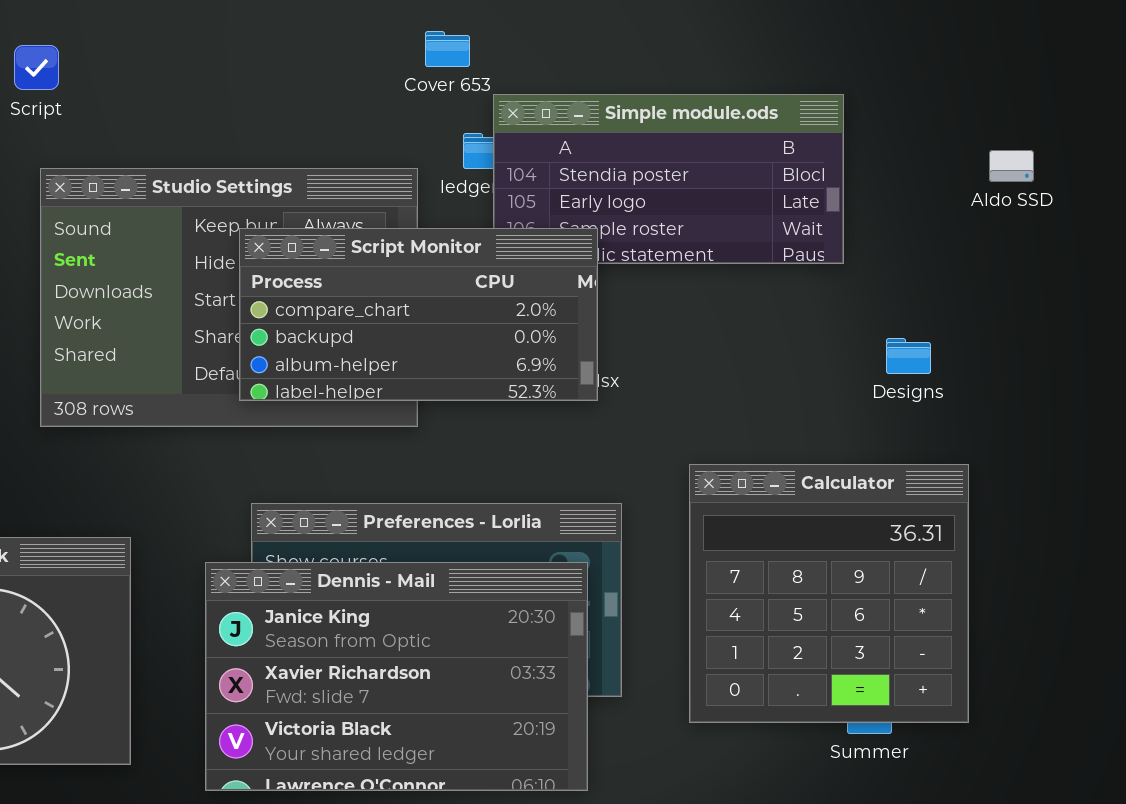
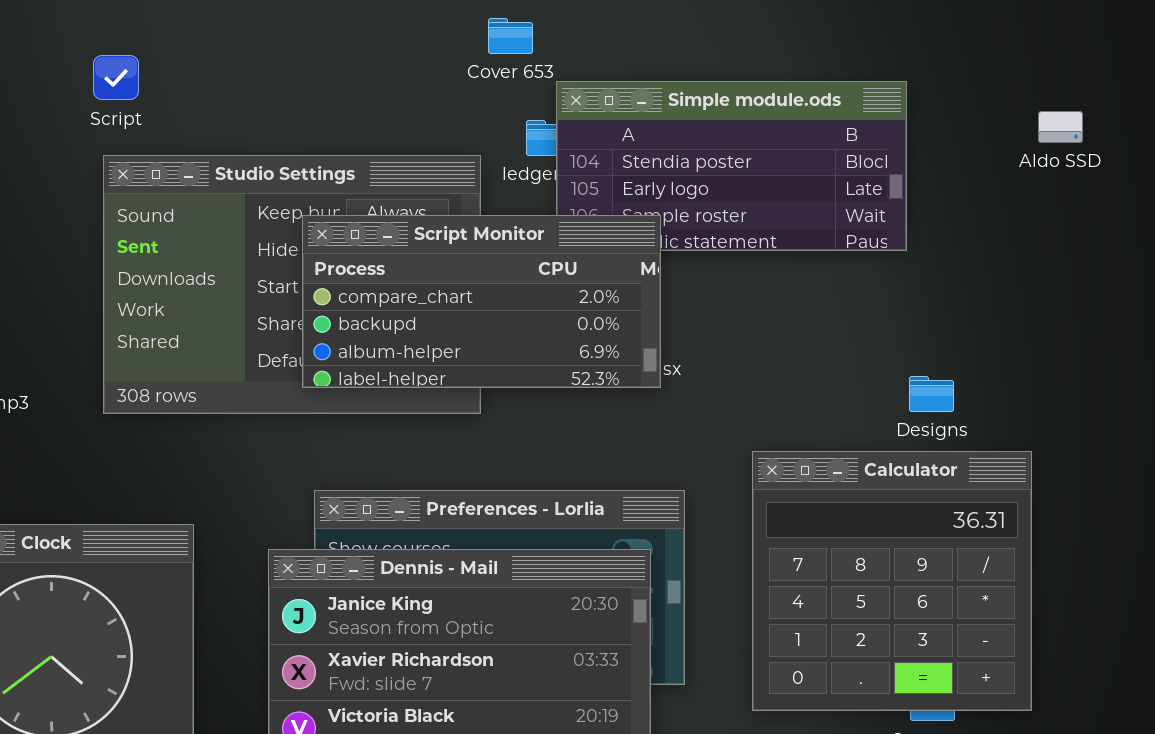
Script: [14,45,59,90] -> [93,55,139,100], moved
Aldo SSD: [989,150,1034,182] -> [1038,111,1083,143], moved
Designs: [886,338,931,374] -> [909,376,954,412], moved

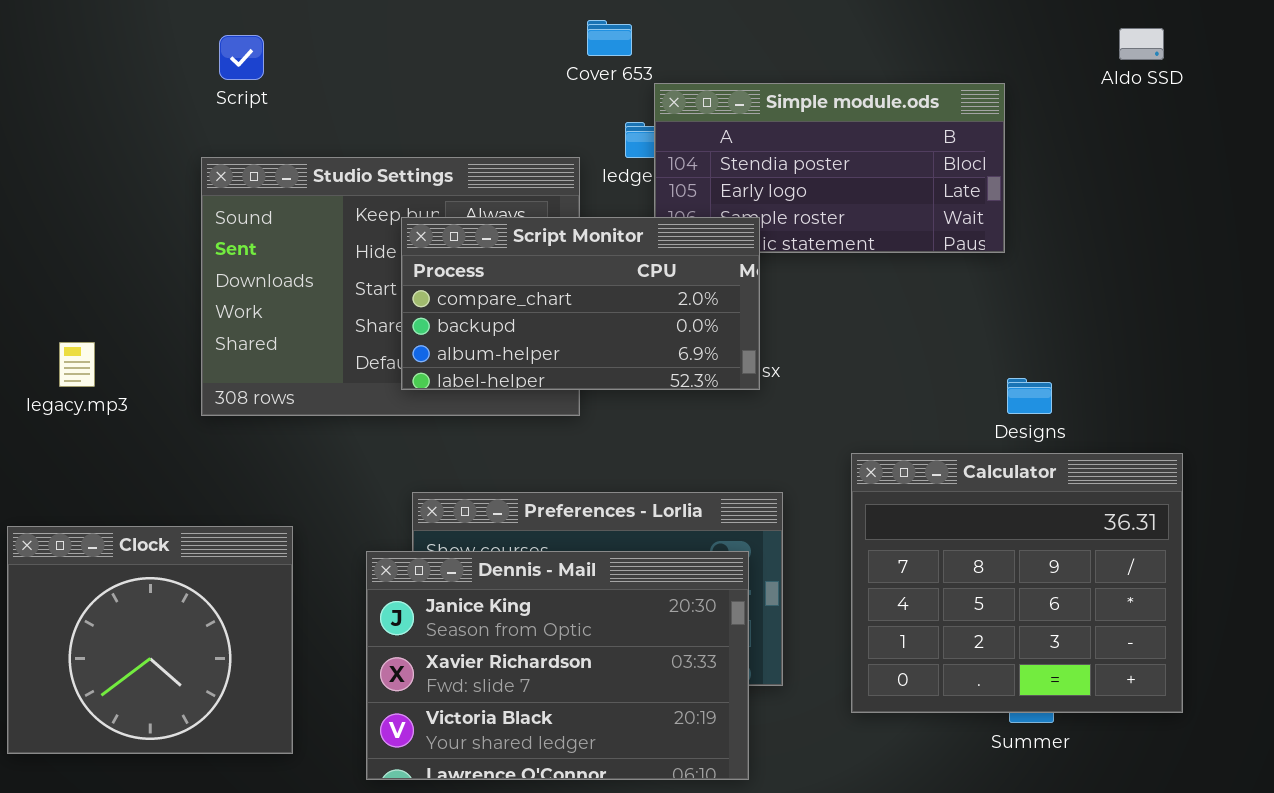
Script: [93,55,139,100] -> [219,35,264,80], moved
Aldo SSD: [1038,111,1083,143] -> [1119,28,1164,60], moved
Calculator: [752,451,1032,711] -> [851,453,1183,713], resized

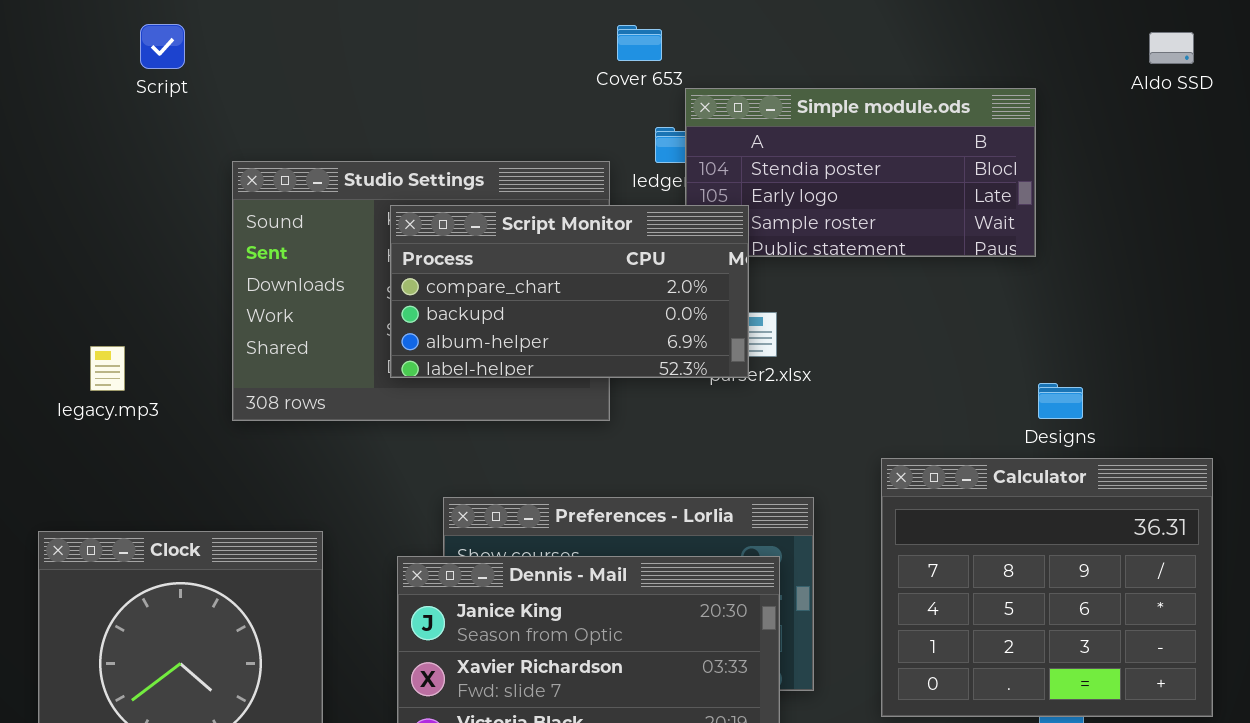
Script: [219,35,264,80] -> [140,24,185,69], moved
Script Monitor: [401,217,760,390] -> [390,205,749,378], moved

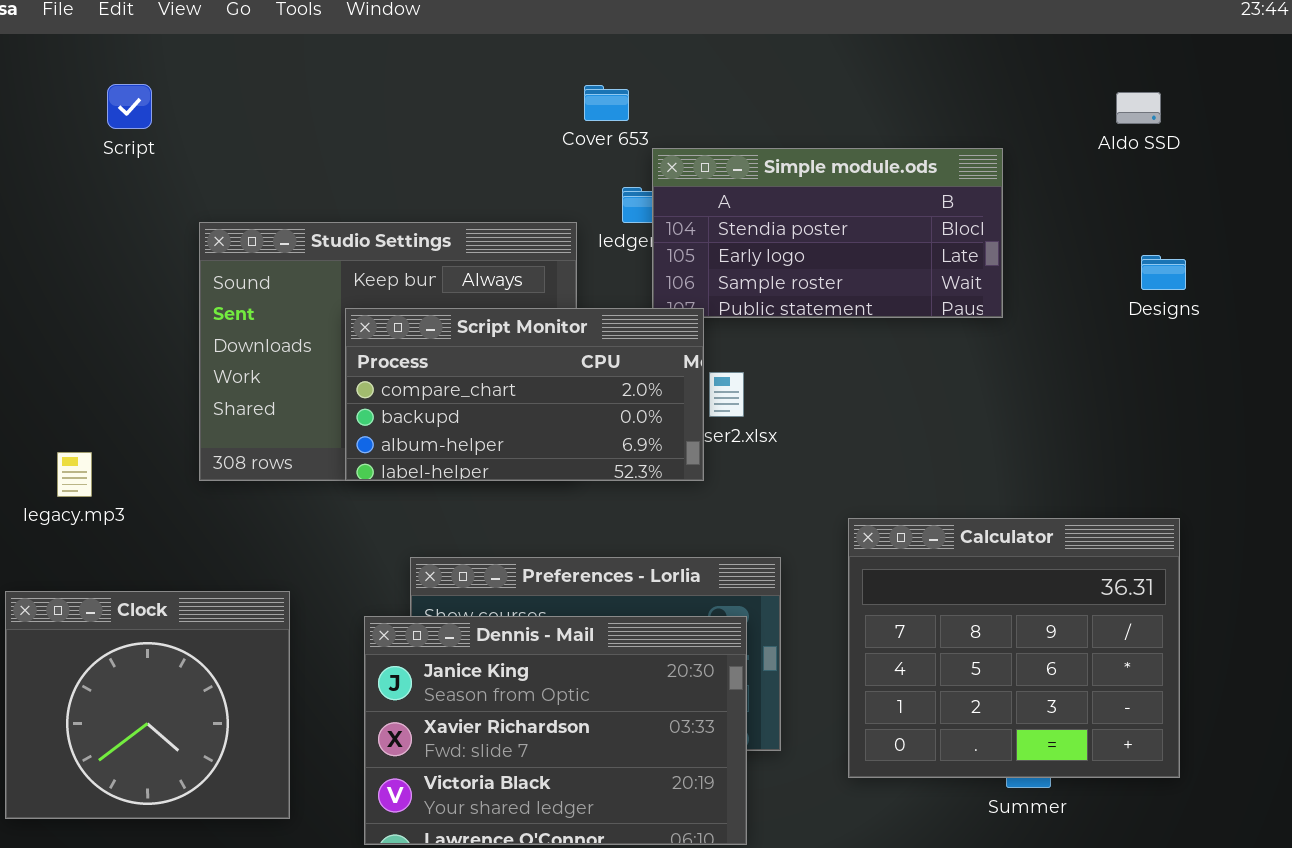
Script Monitor: [390,205,749,378] -> [345,308,704,481], moved
legacy.mp3: [90,346,125,391] -> [57,452,92,497], moved
Designs: [1038,383,1083,419] -> [1141,255,1186,290], moved

